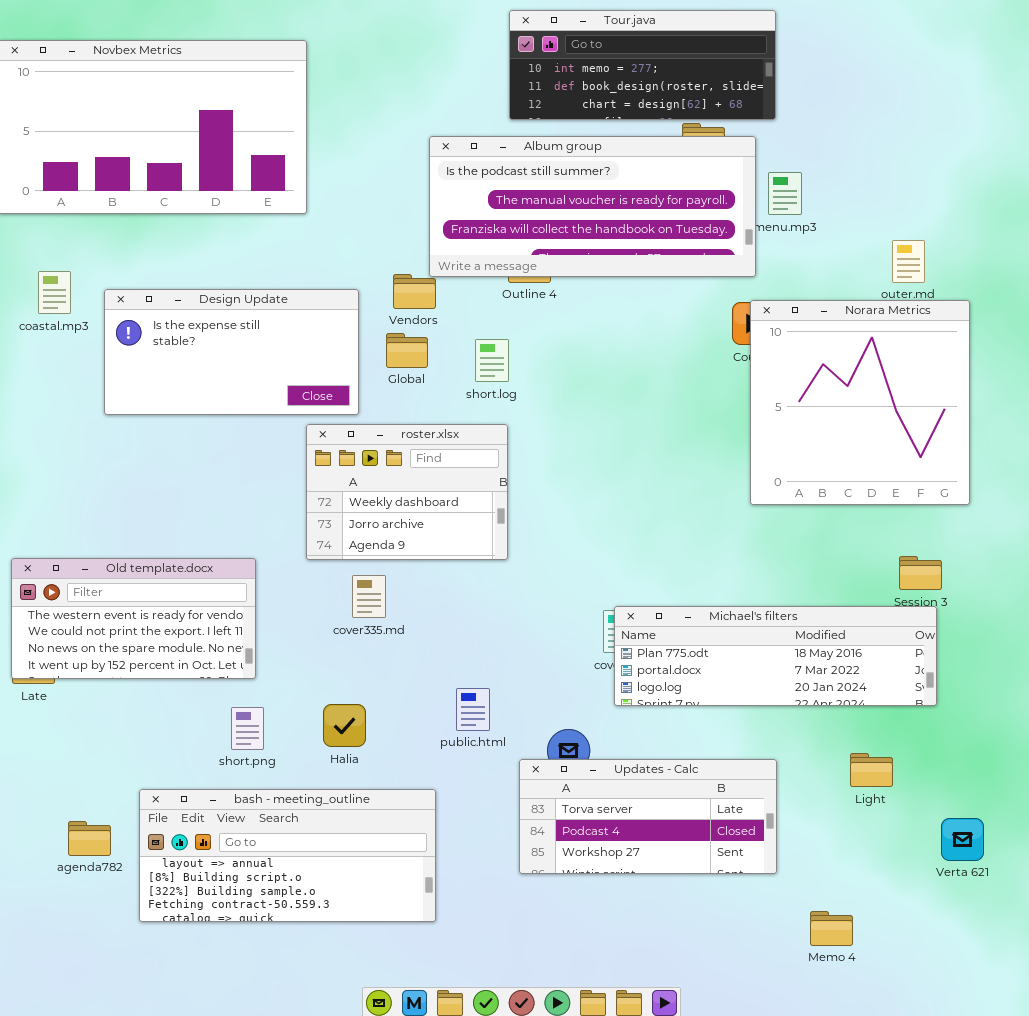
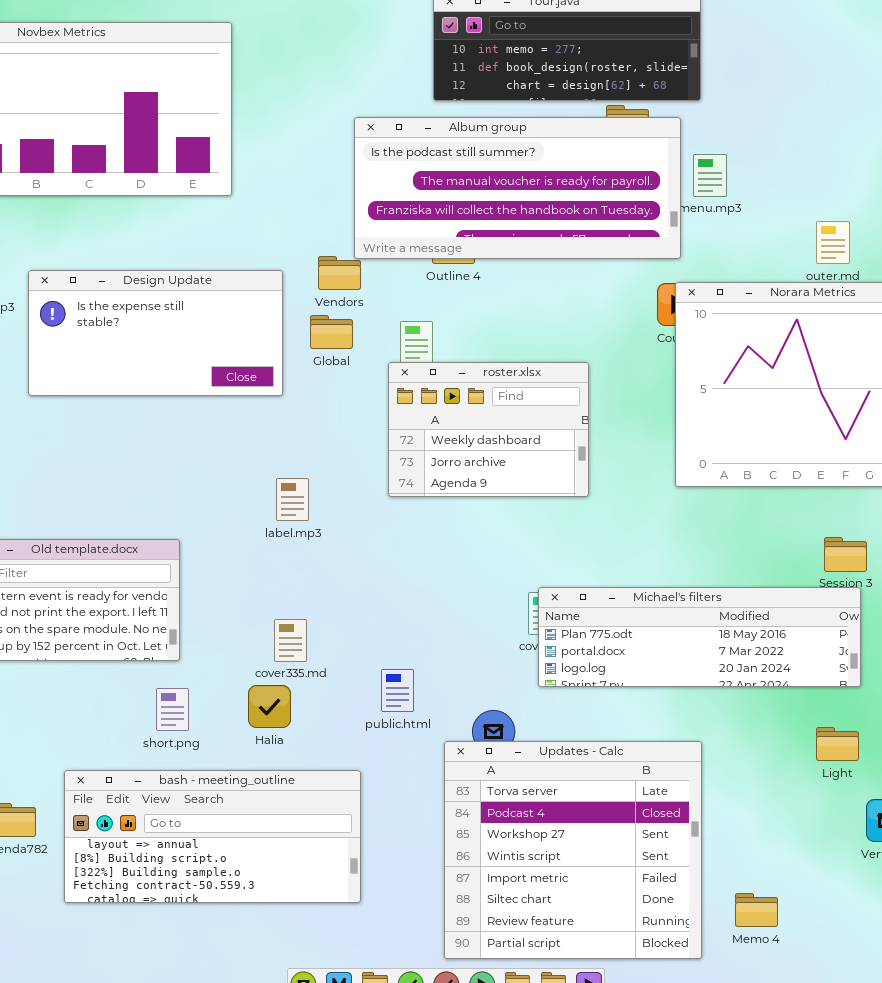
roster.xlsx: [306,424,508,560] -> [388,362,589,497], moved
cover335.md: [352,575,386,618] -> [274,619,307,662], moved
Light: [850,753,893,787] -> [816,727,859,761], moved
Updates - Calc: [519,759,777,874] -> [444,741,702,959], resized

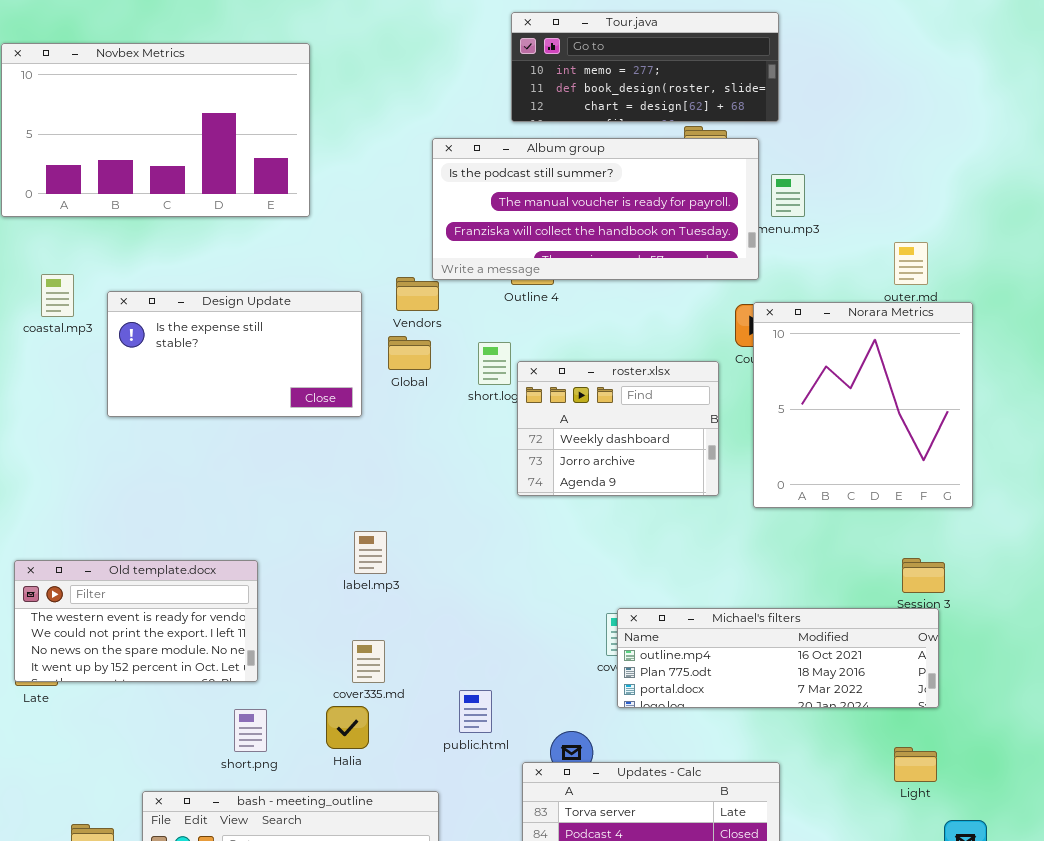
roster.xlsx: [388,362,589,497] -> [517,361,719,496], moved
label.mp3: [276,478,309,521] -> [354,531,387,574], moved
Michael's filters: [538,587,861,687] -> [617,608,939,708], scrolled up 1 row

